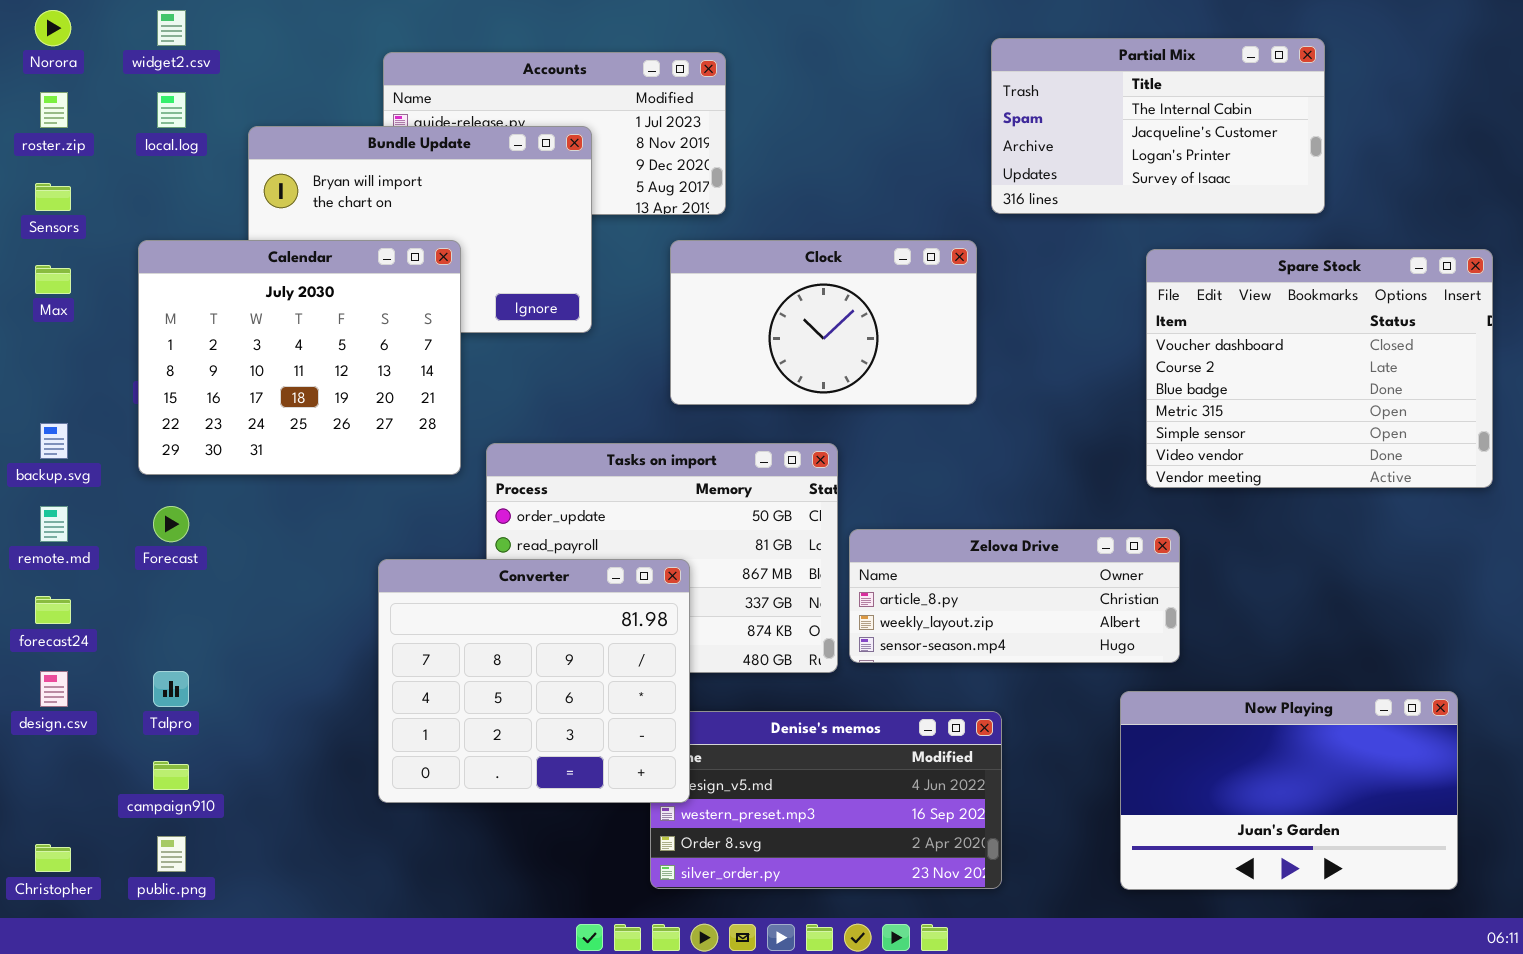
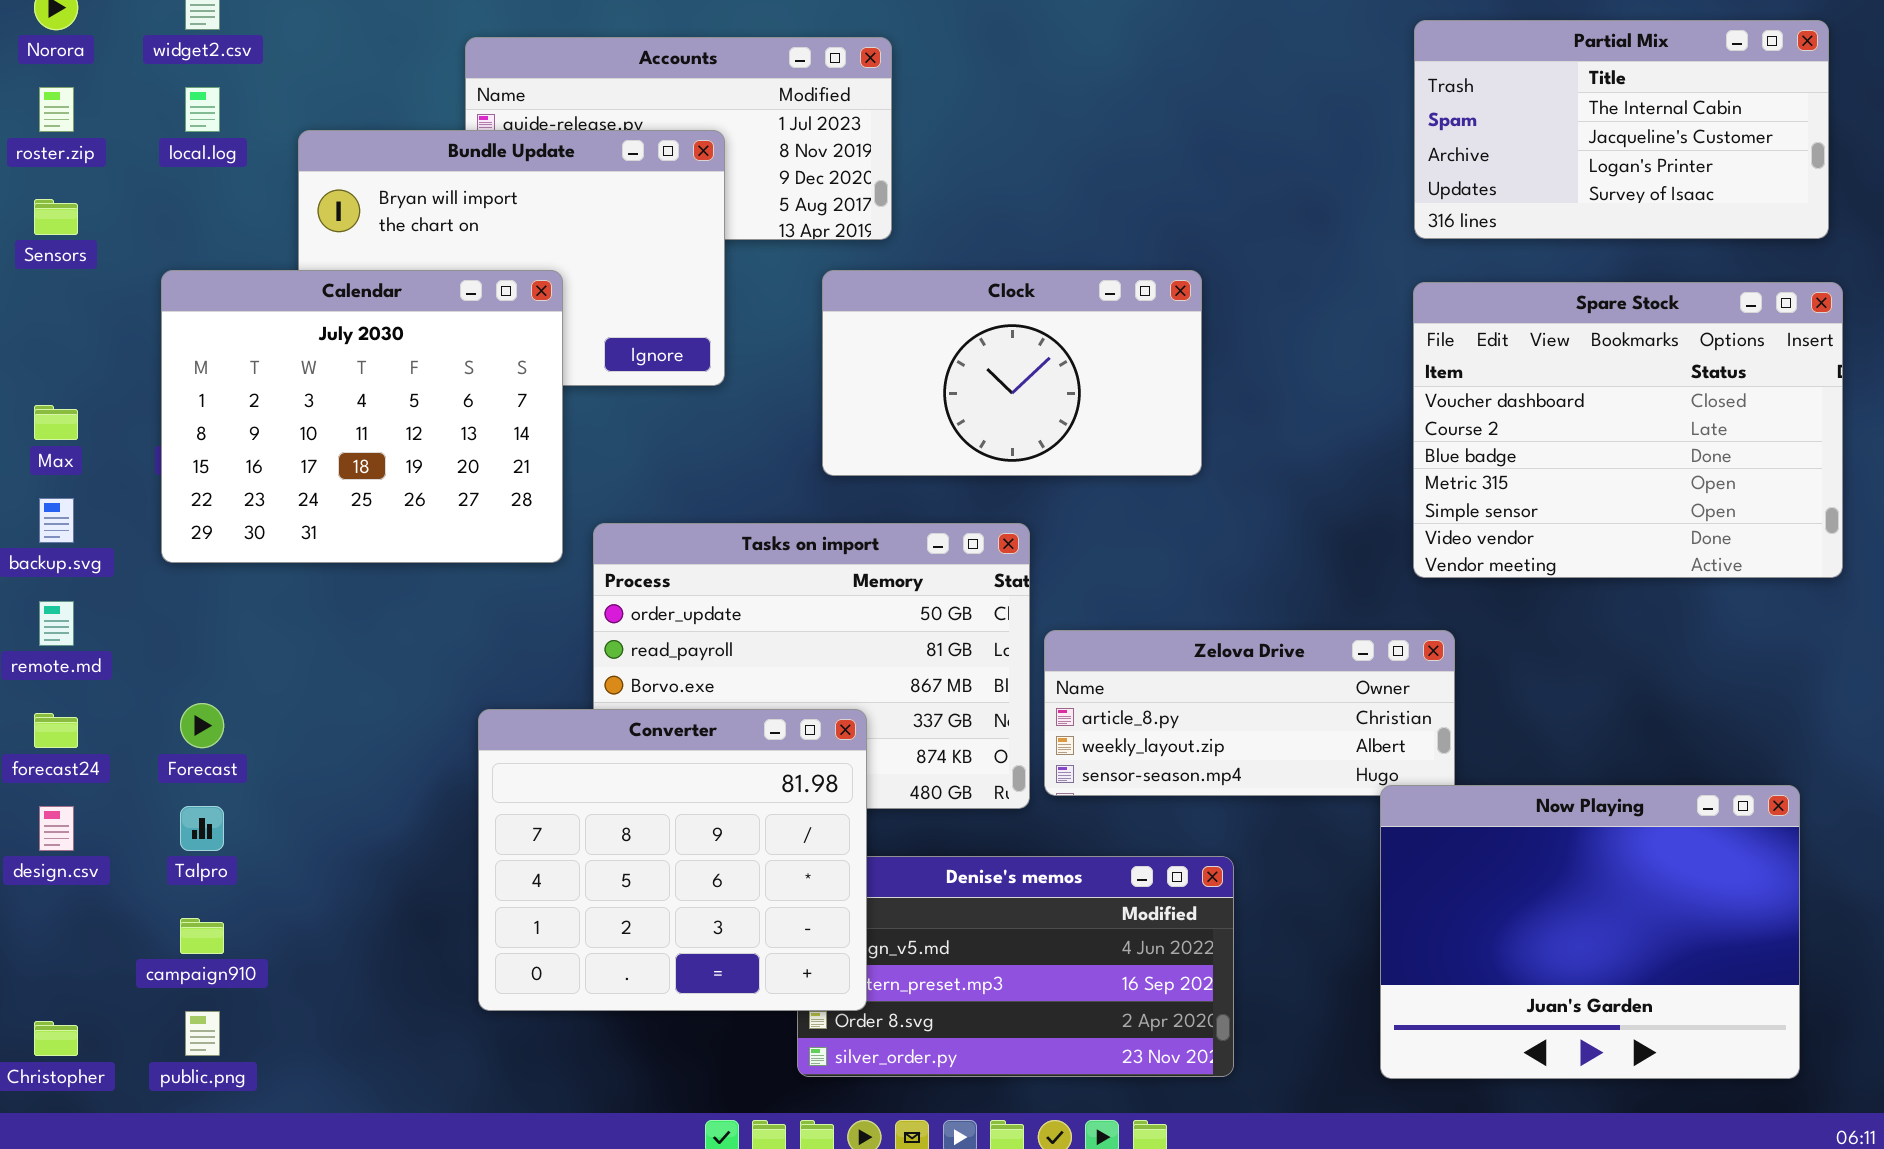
Partial Mix: [991,38,1325,214] -> [1414,20,1829,239], moved
Max: [35,265,71,294] -> [34,405,78,440], moved
Forecast: [153,506,189,542] -> [180,703,224,748], moved
Converter: [378,559,690,803] -> [478,709,867,1011], moved
Now Playing: [1120,691,1458,890] -> [1380,785,1800,1079], resized

